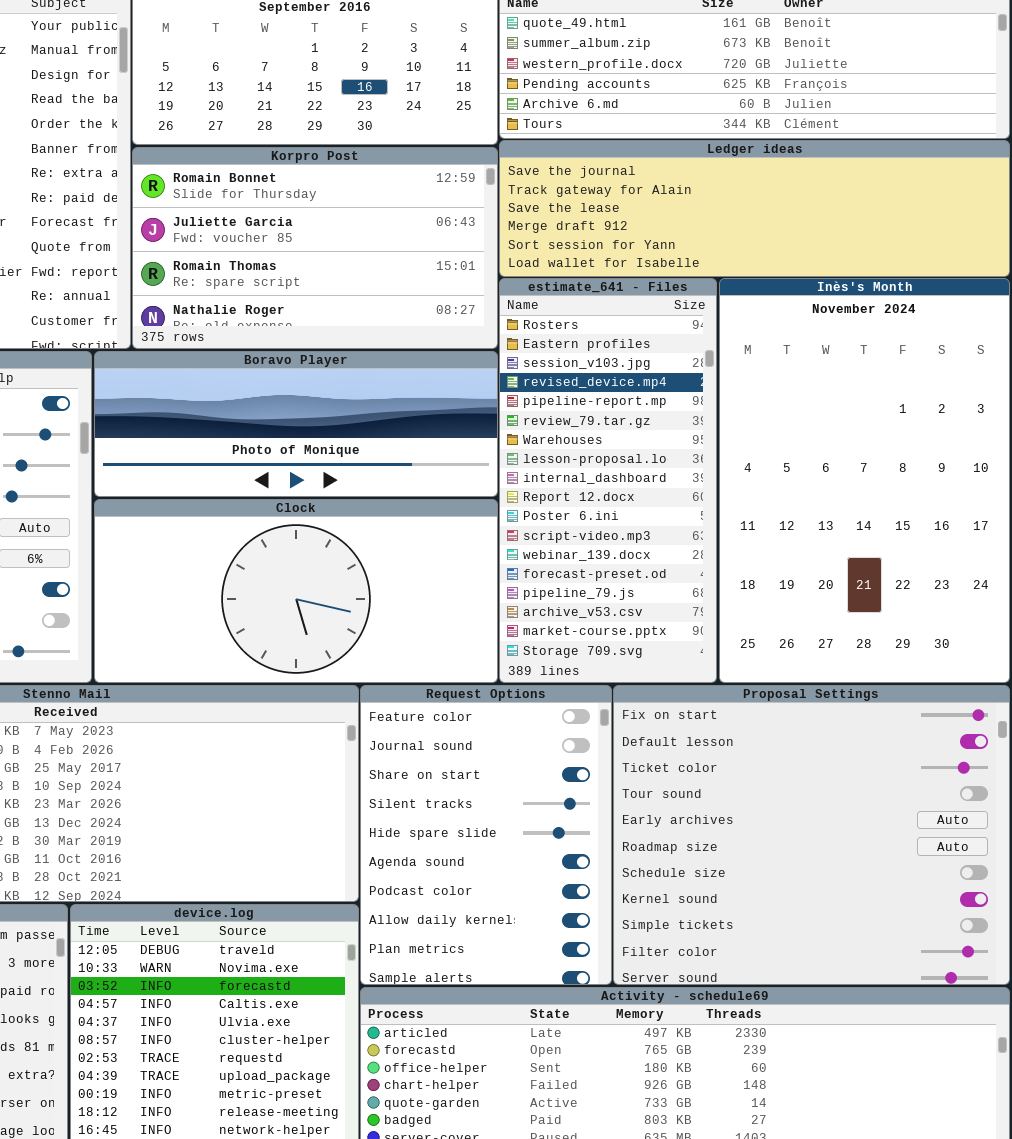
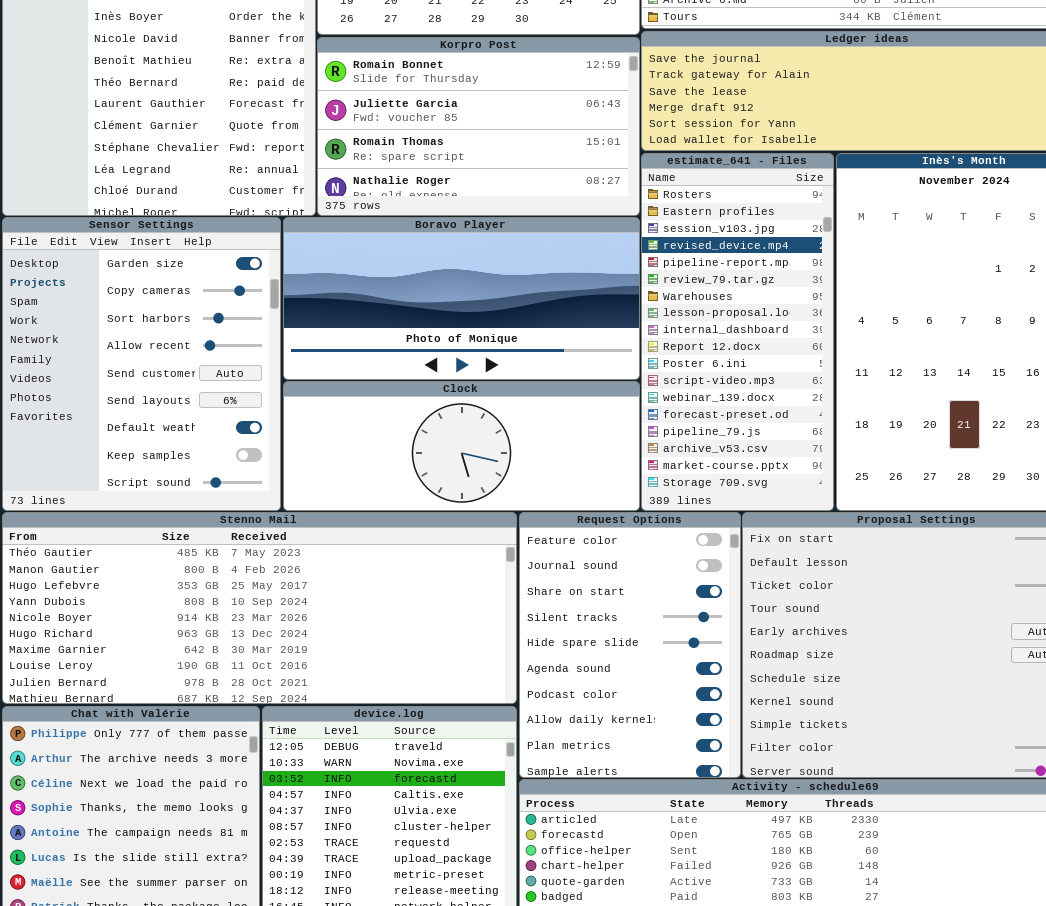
Boravo Player: [94,351,498,497] -> [283,217,640,380], resized
Clock: [94,499,498,683] -> [283,381,640,511], resized

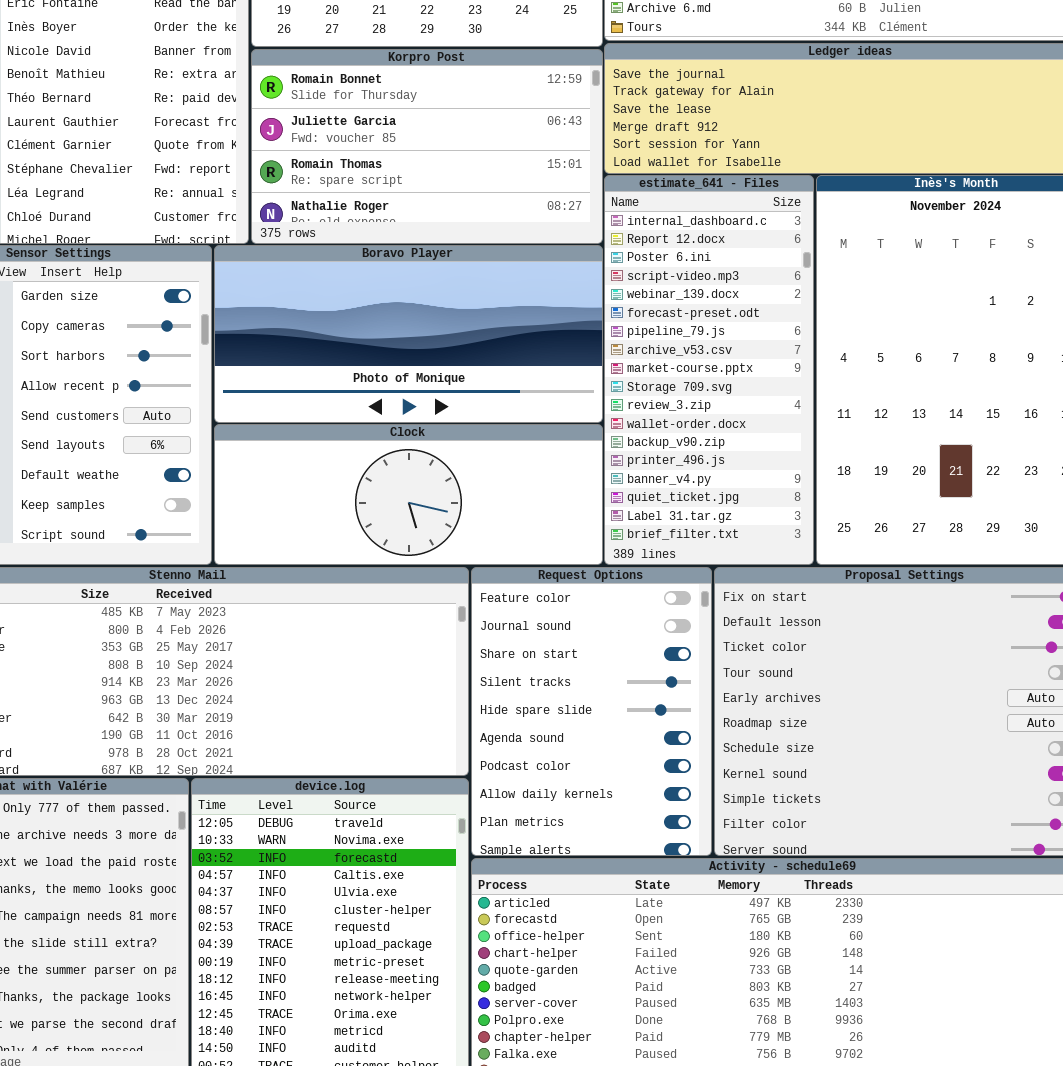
estimate_641 - Files: [641,153,834,511] -> [604,175,814,565], scrolled down 8 rows

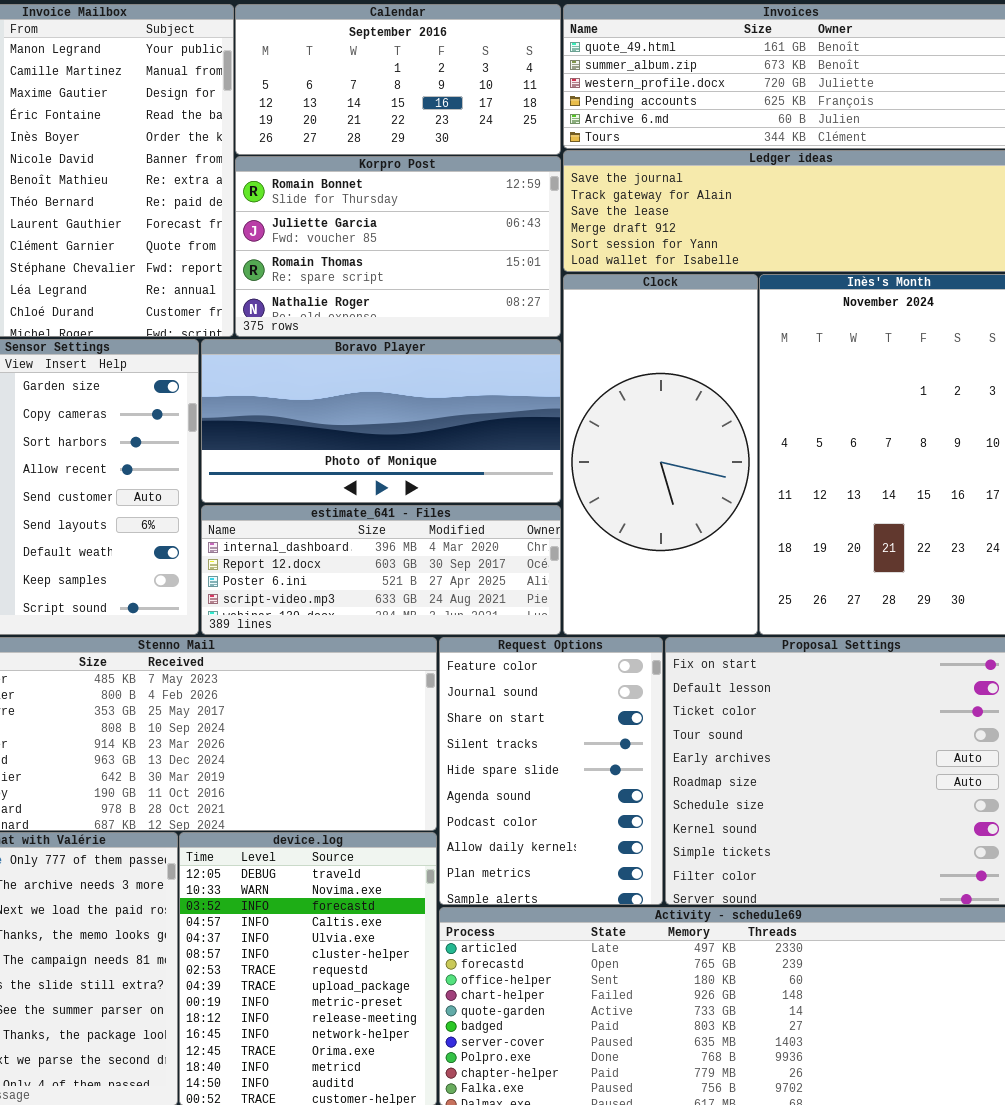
estimate_641 - Files: [604,175,814,565] -> [201,505,561,635], moved, resized
Clock: [214,424,603,565] -> [563,274,758,635], moved, resized

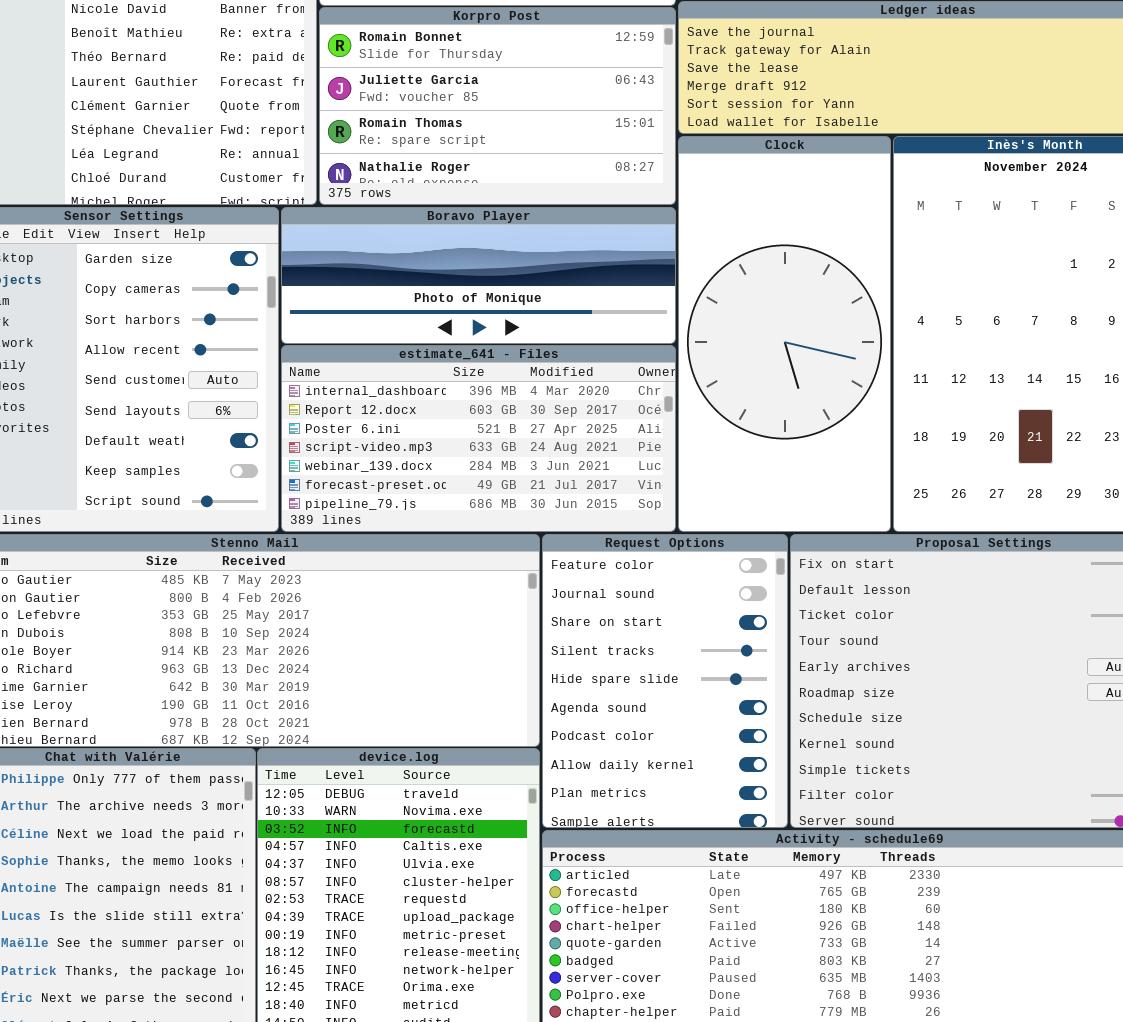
Boravo Player: [201,339,561,503] -> [281,207,676,344], resized
estimate_641 - Files: [201,505,561,635] -> [281,345,676,532], resized

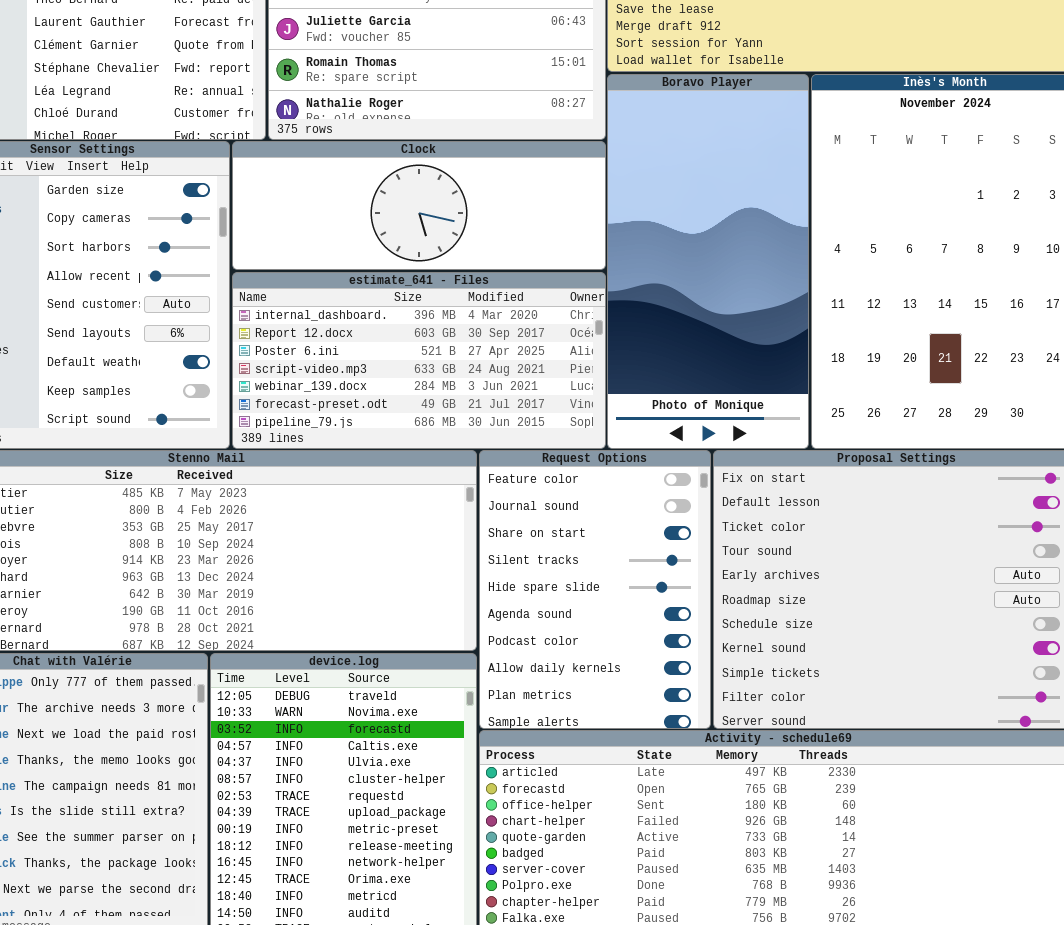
Clock: [678,136,891,532] -> [232,141,606,270], moved, resized
Boravo Player: [281,207,676,344] -> [607,74,809,449], moved, resized

